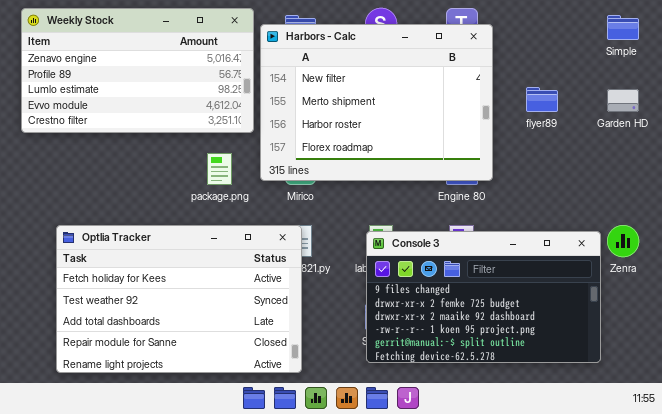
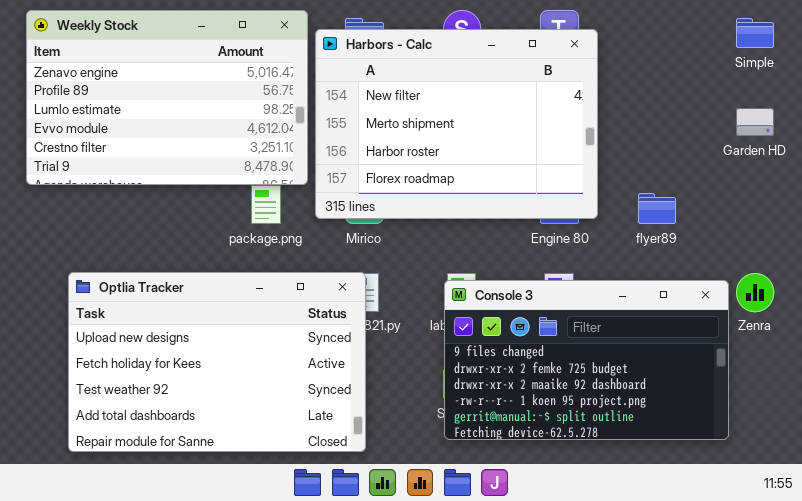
Weekly Stock: [21,8,254,133] -> [26,10,308,185], resized
flyer89: [526,87,558,112] -> [638,193,676,224], moved
Optlia Tracker: [56,225,302,373] -> [68,272,366,452], scrolled up 1 row

